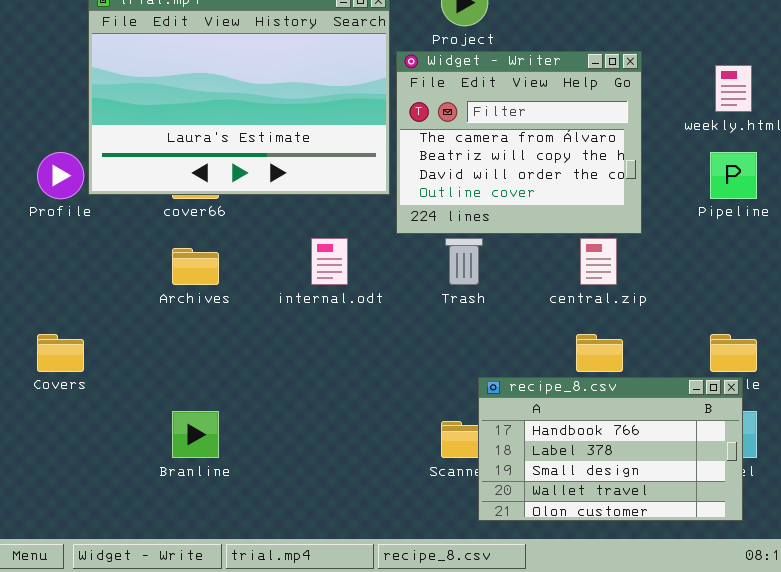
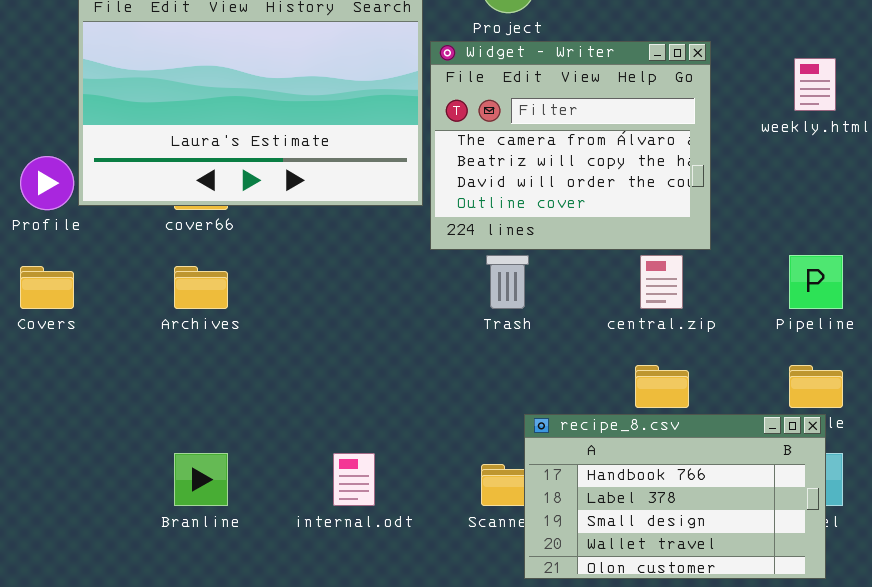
Pipeline: [710,152,757,199] -> [789,255,843,309], moved
internal.odt: [311,238,348,285] -> [333,453,375,506], moved
Covers: [37,334,84,372] -> [20,266,74,309], moved

